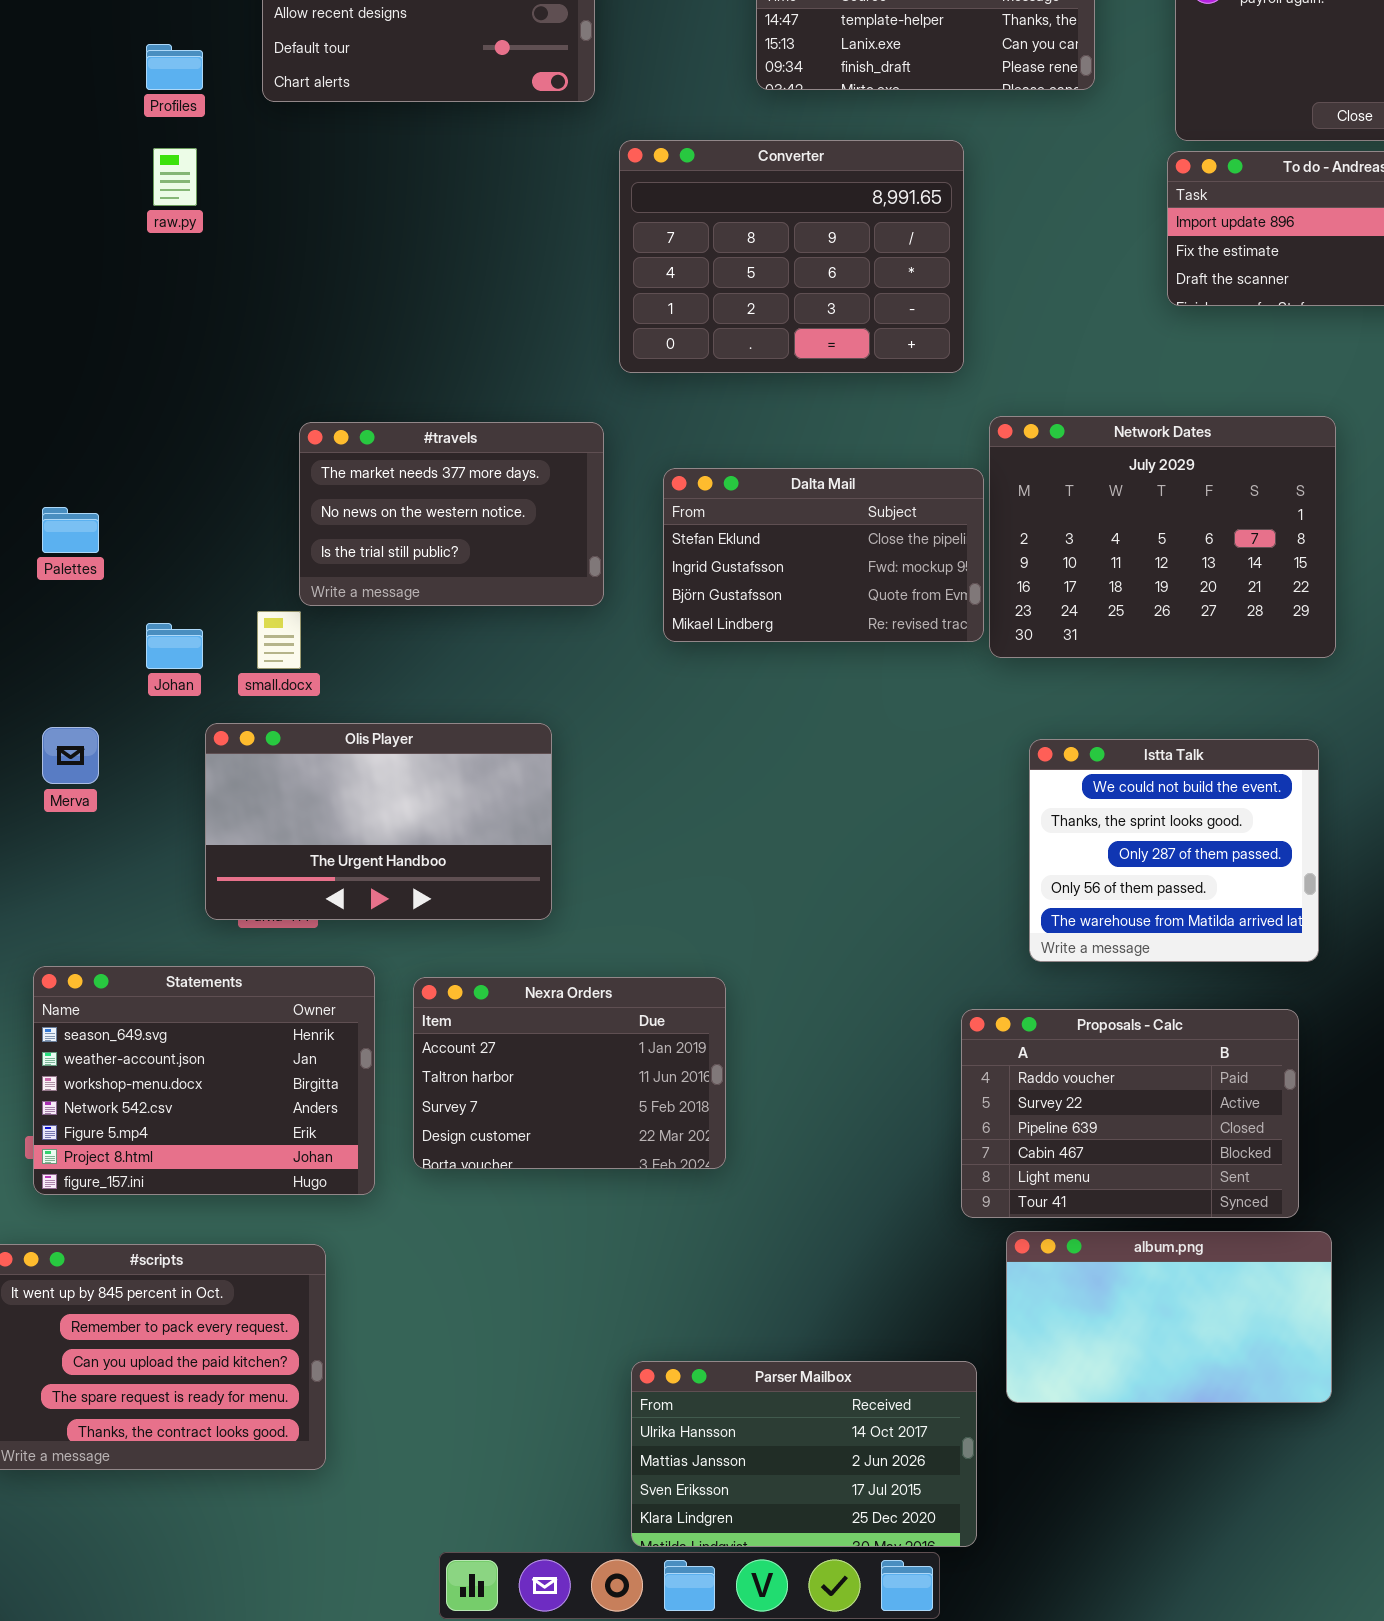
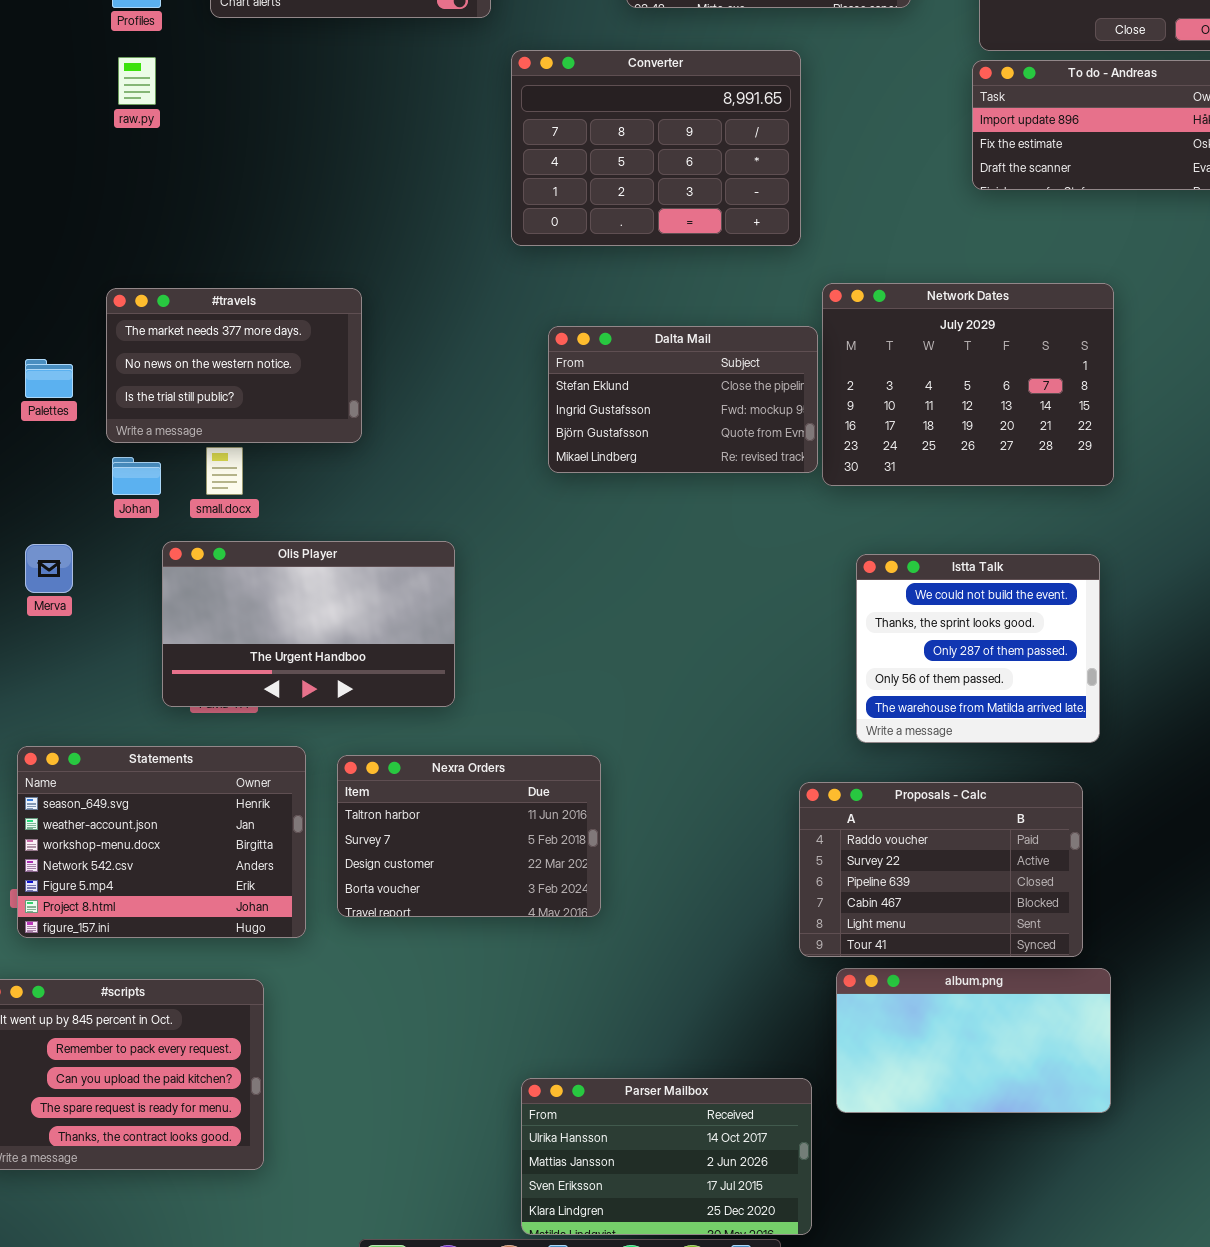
#travels: [299,422,604,606] -> [106,288,362,443], moved
Nexra Orders: [413,977,726,1169] -> [337,755,601,917], scrolled down 1 row

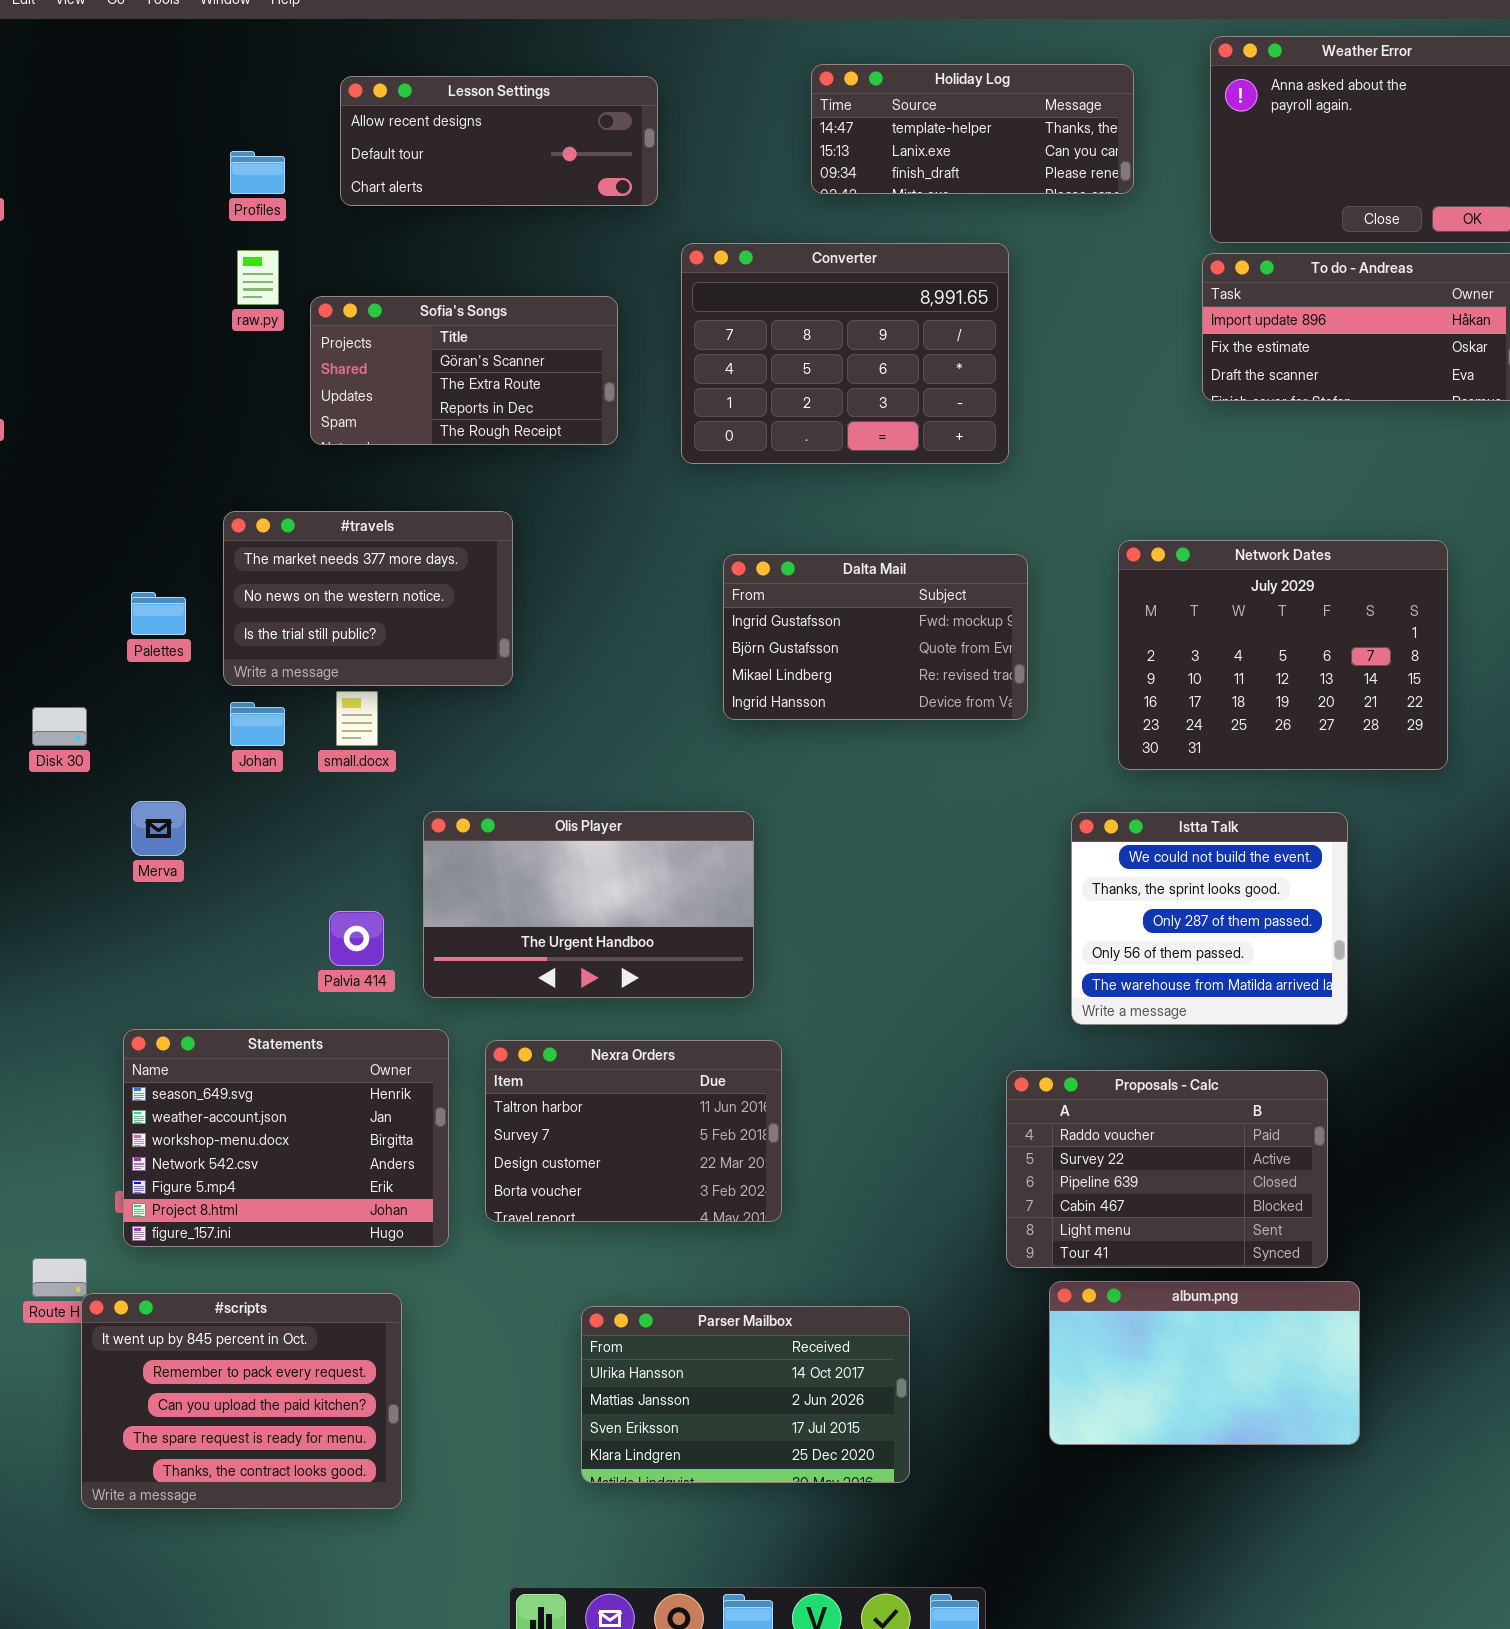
Sofia's Songs: none -> [310,296,618,445], opened
Network Dates: [822,283,1114,486] -> [1118,540,1448,770], moved
Dalta Mail: [548,326,818,473] -> [723,554,1028,720], scrolled down 1 row
Olis Player: [162,541,455,707] -> [423,811,754,998], moved
Parser Mailbox: [521,1078,812,1235] -> [581,1306,910,1483], moved

